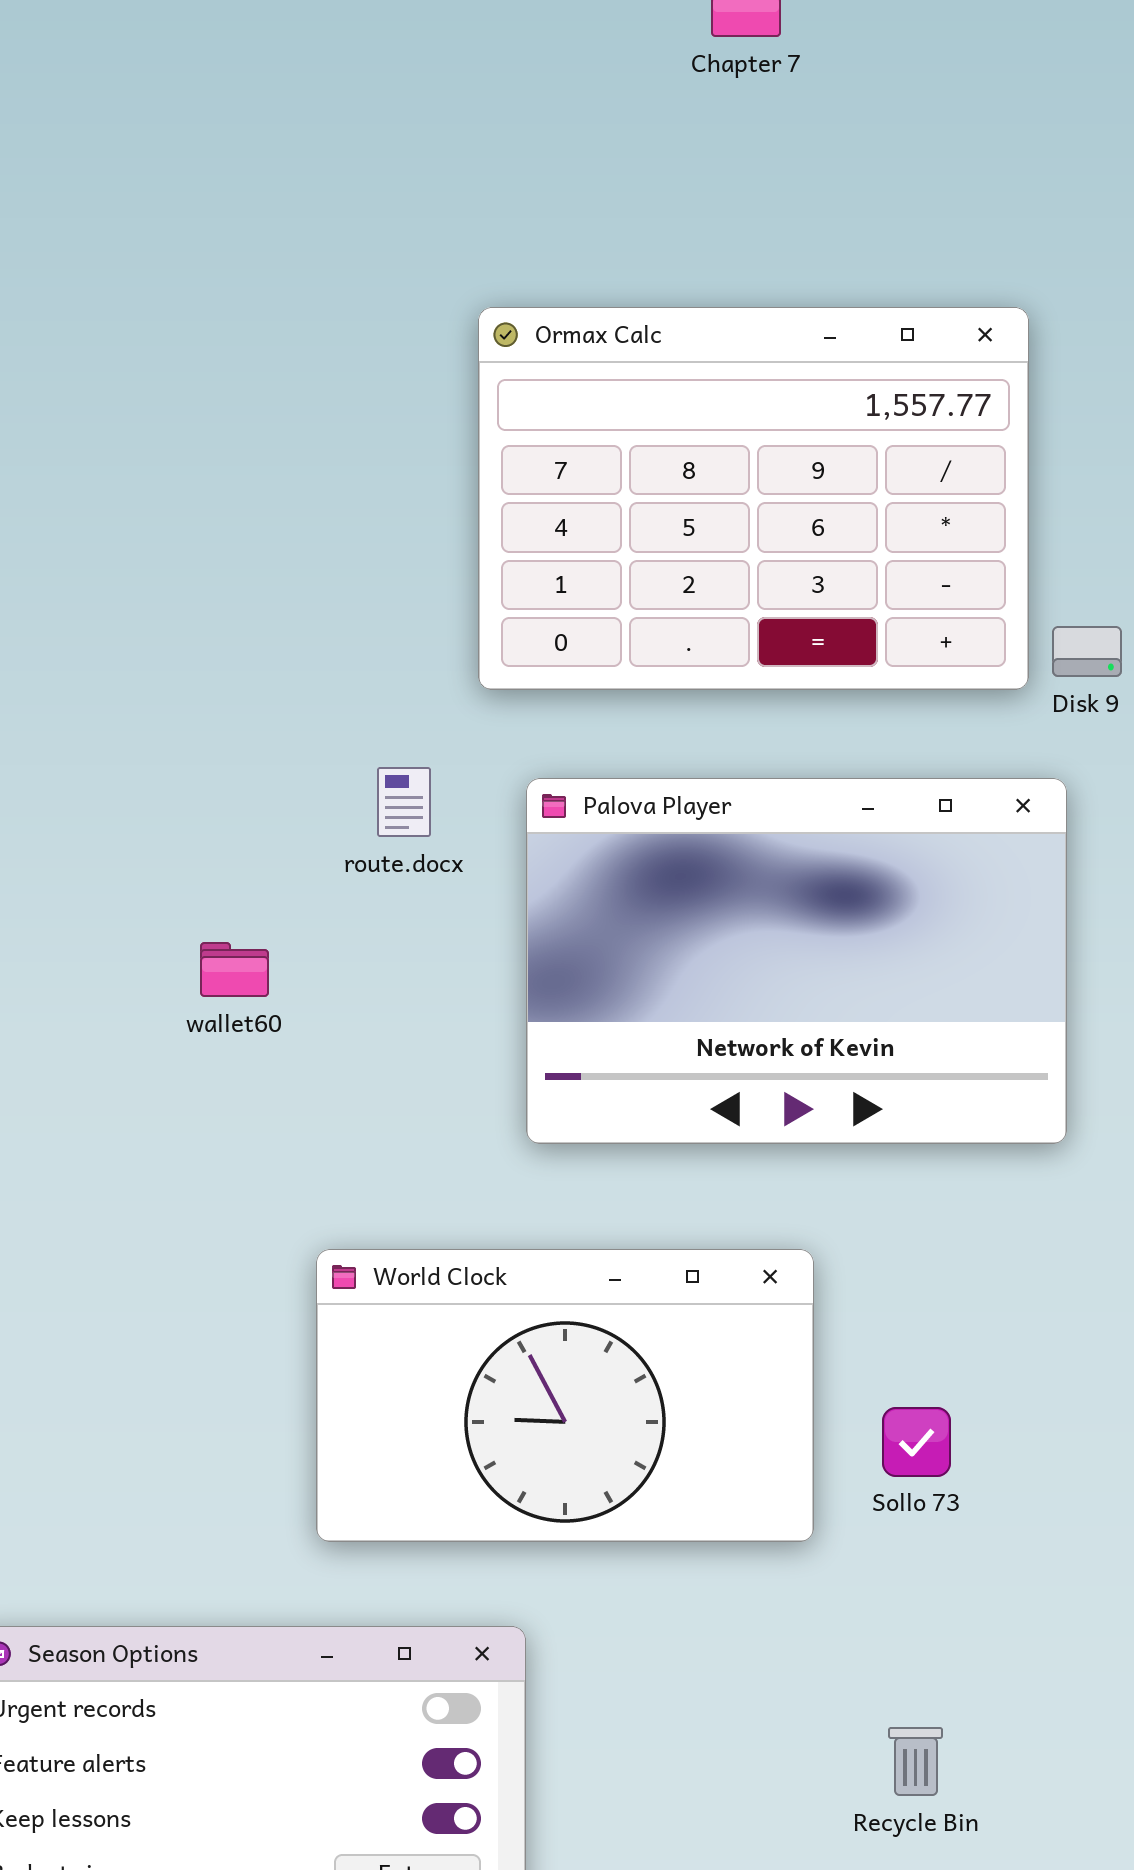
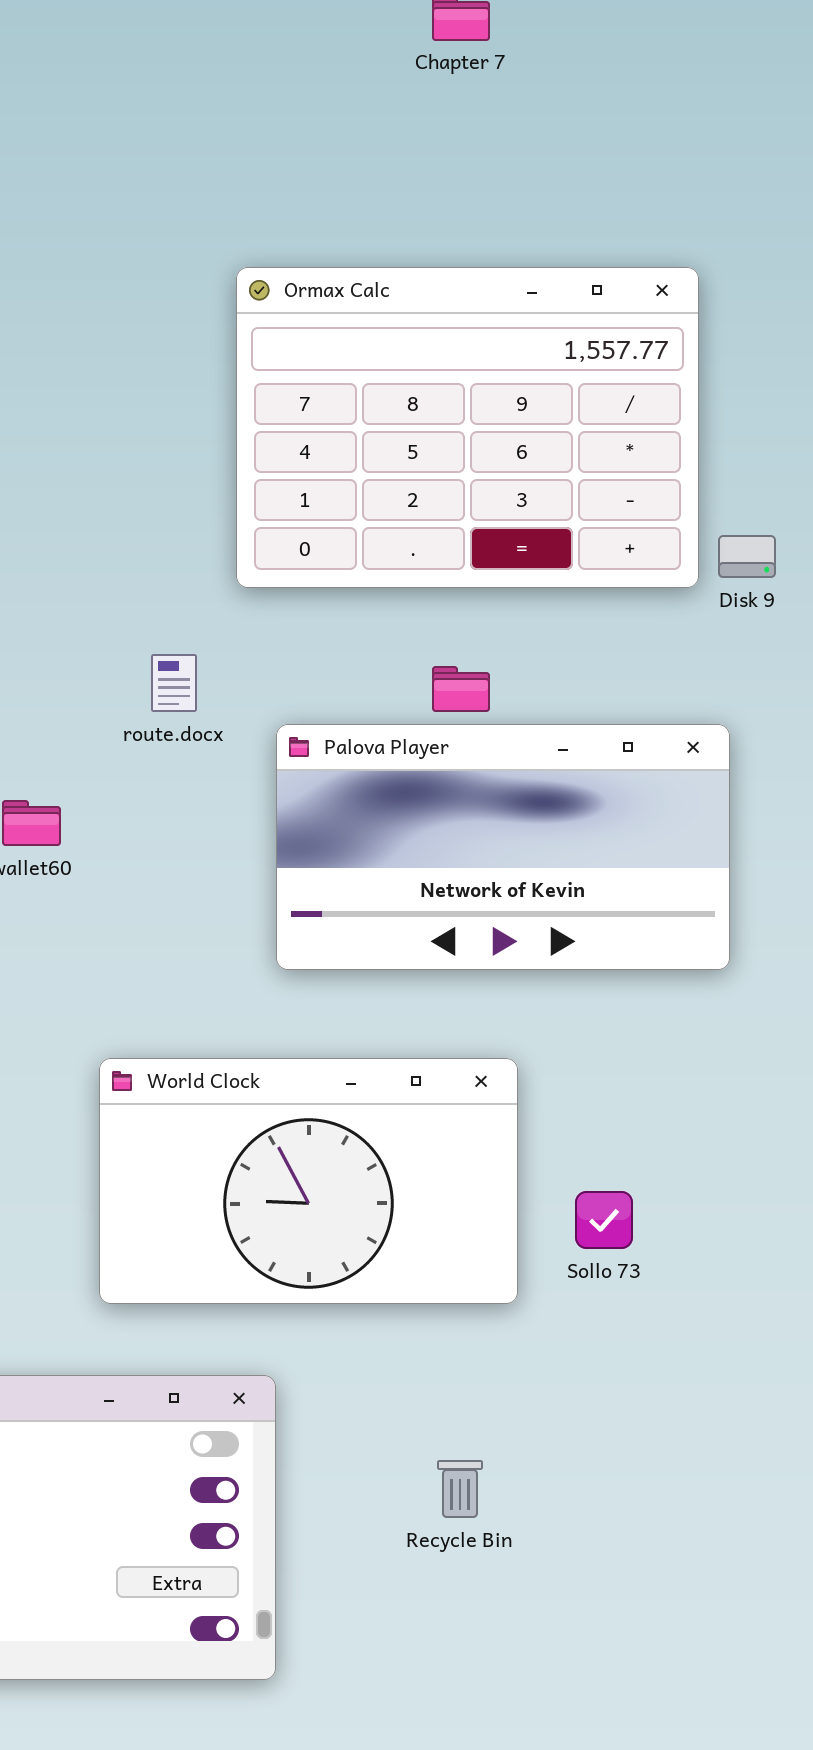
Palova Player: [526,778,1067,1144] -> [276,724,730,970], resized
Recycle Bin: [888,1727,943,1796] -> [437,1460,483,1518], moved

